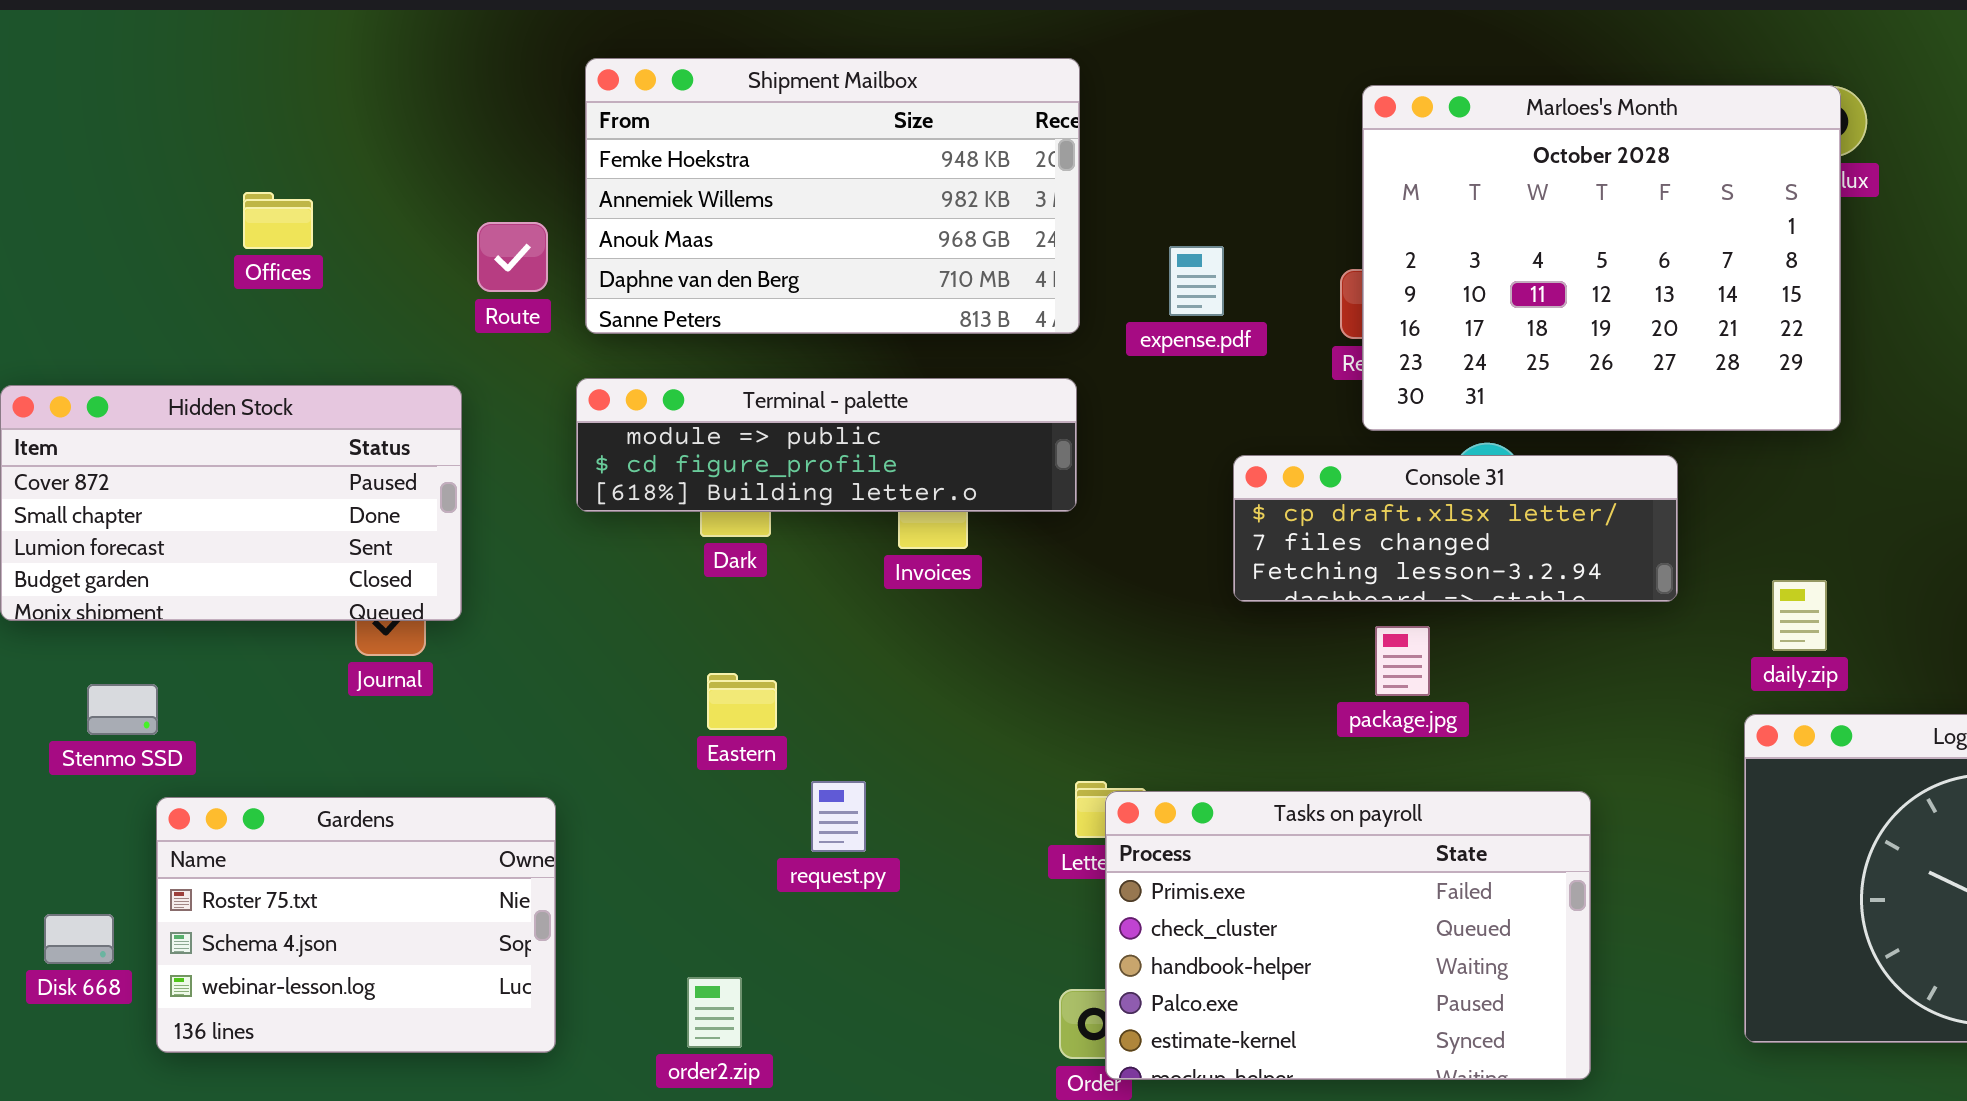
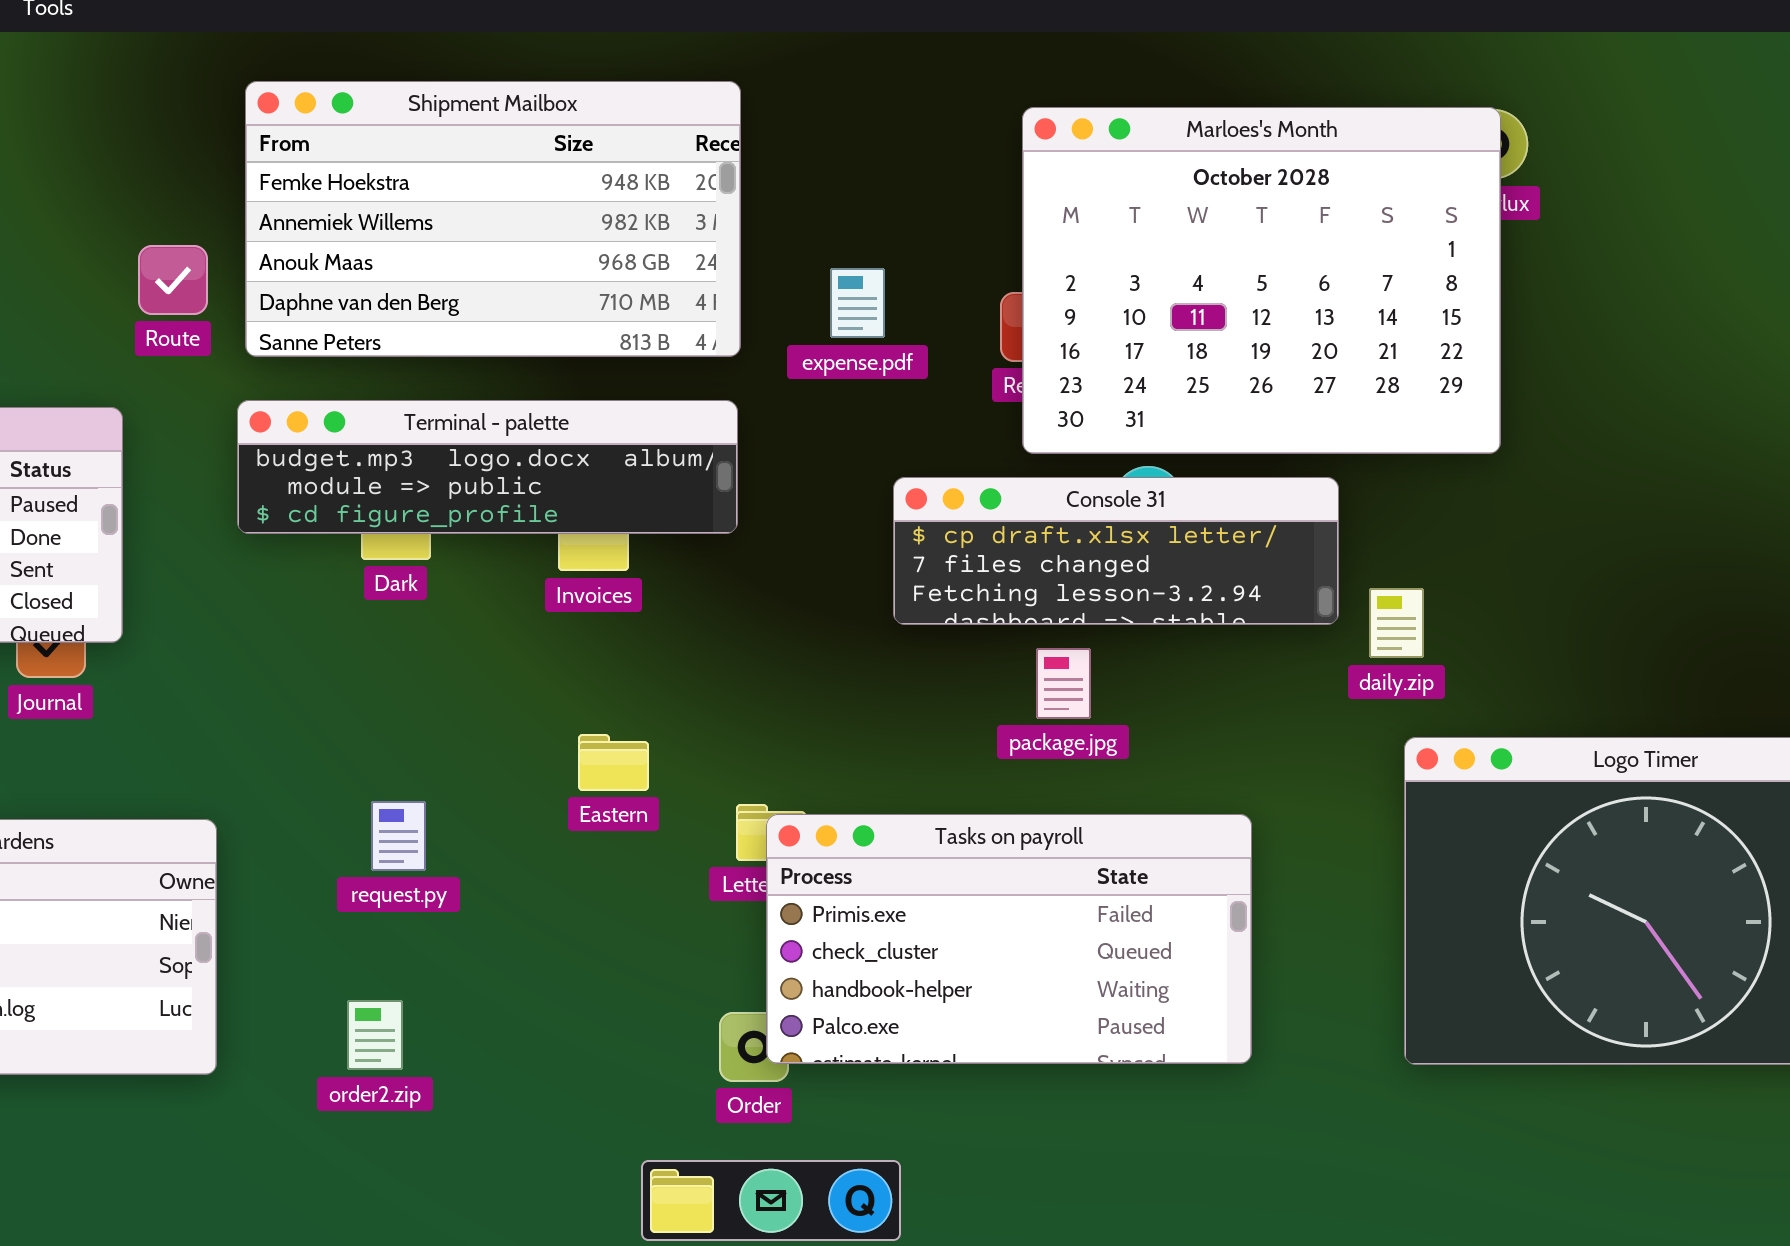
Terminal - palette: [576,378,1077,512] -> [237,400,738,534], scrolled up 1 row
daily.zip: [1772,580,1827,651] -> [1369,588,1424,658], moved
Eastern: [707,673,777,730] -> [578,734,649,791], moved
request.py: [811,781,866,852] -> [371,801,426,871], moved
Tasks on payroll: [1105,791,1591,1080] -> [766,814,1252,1064], resized

